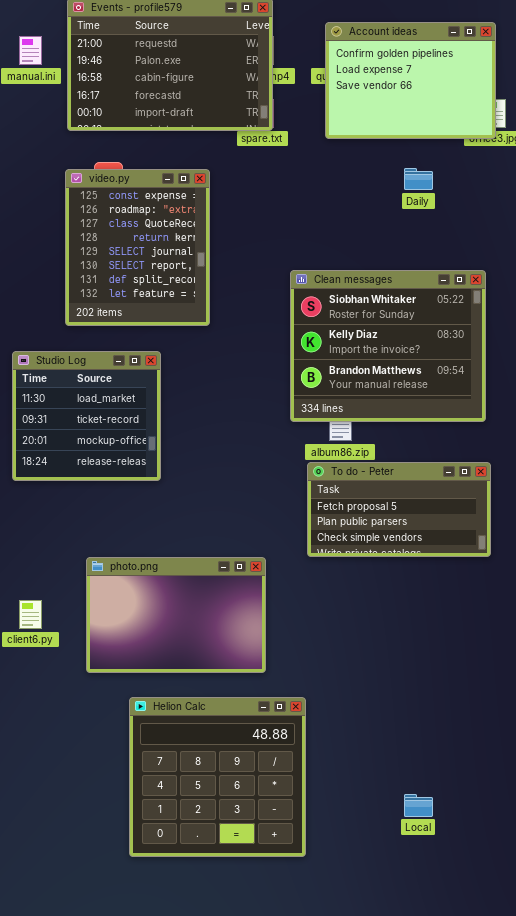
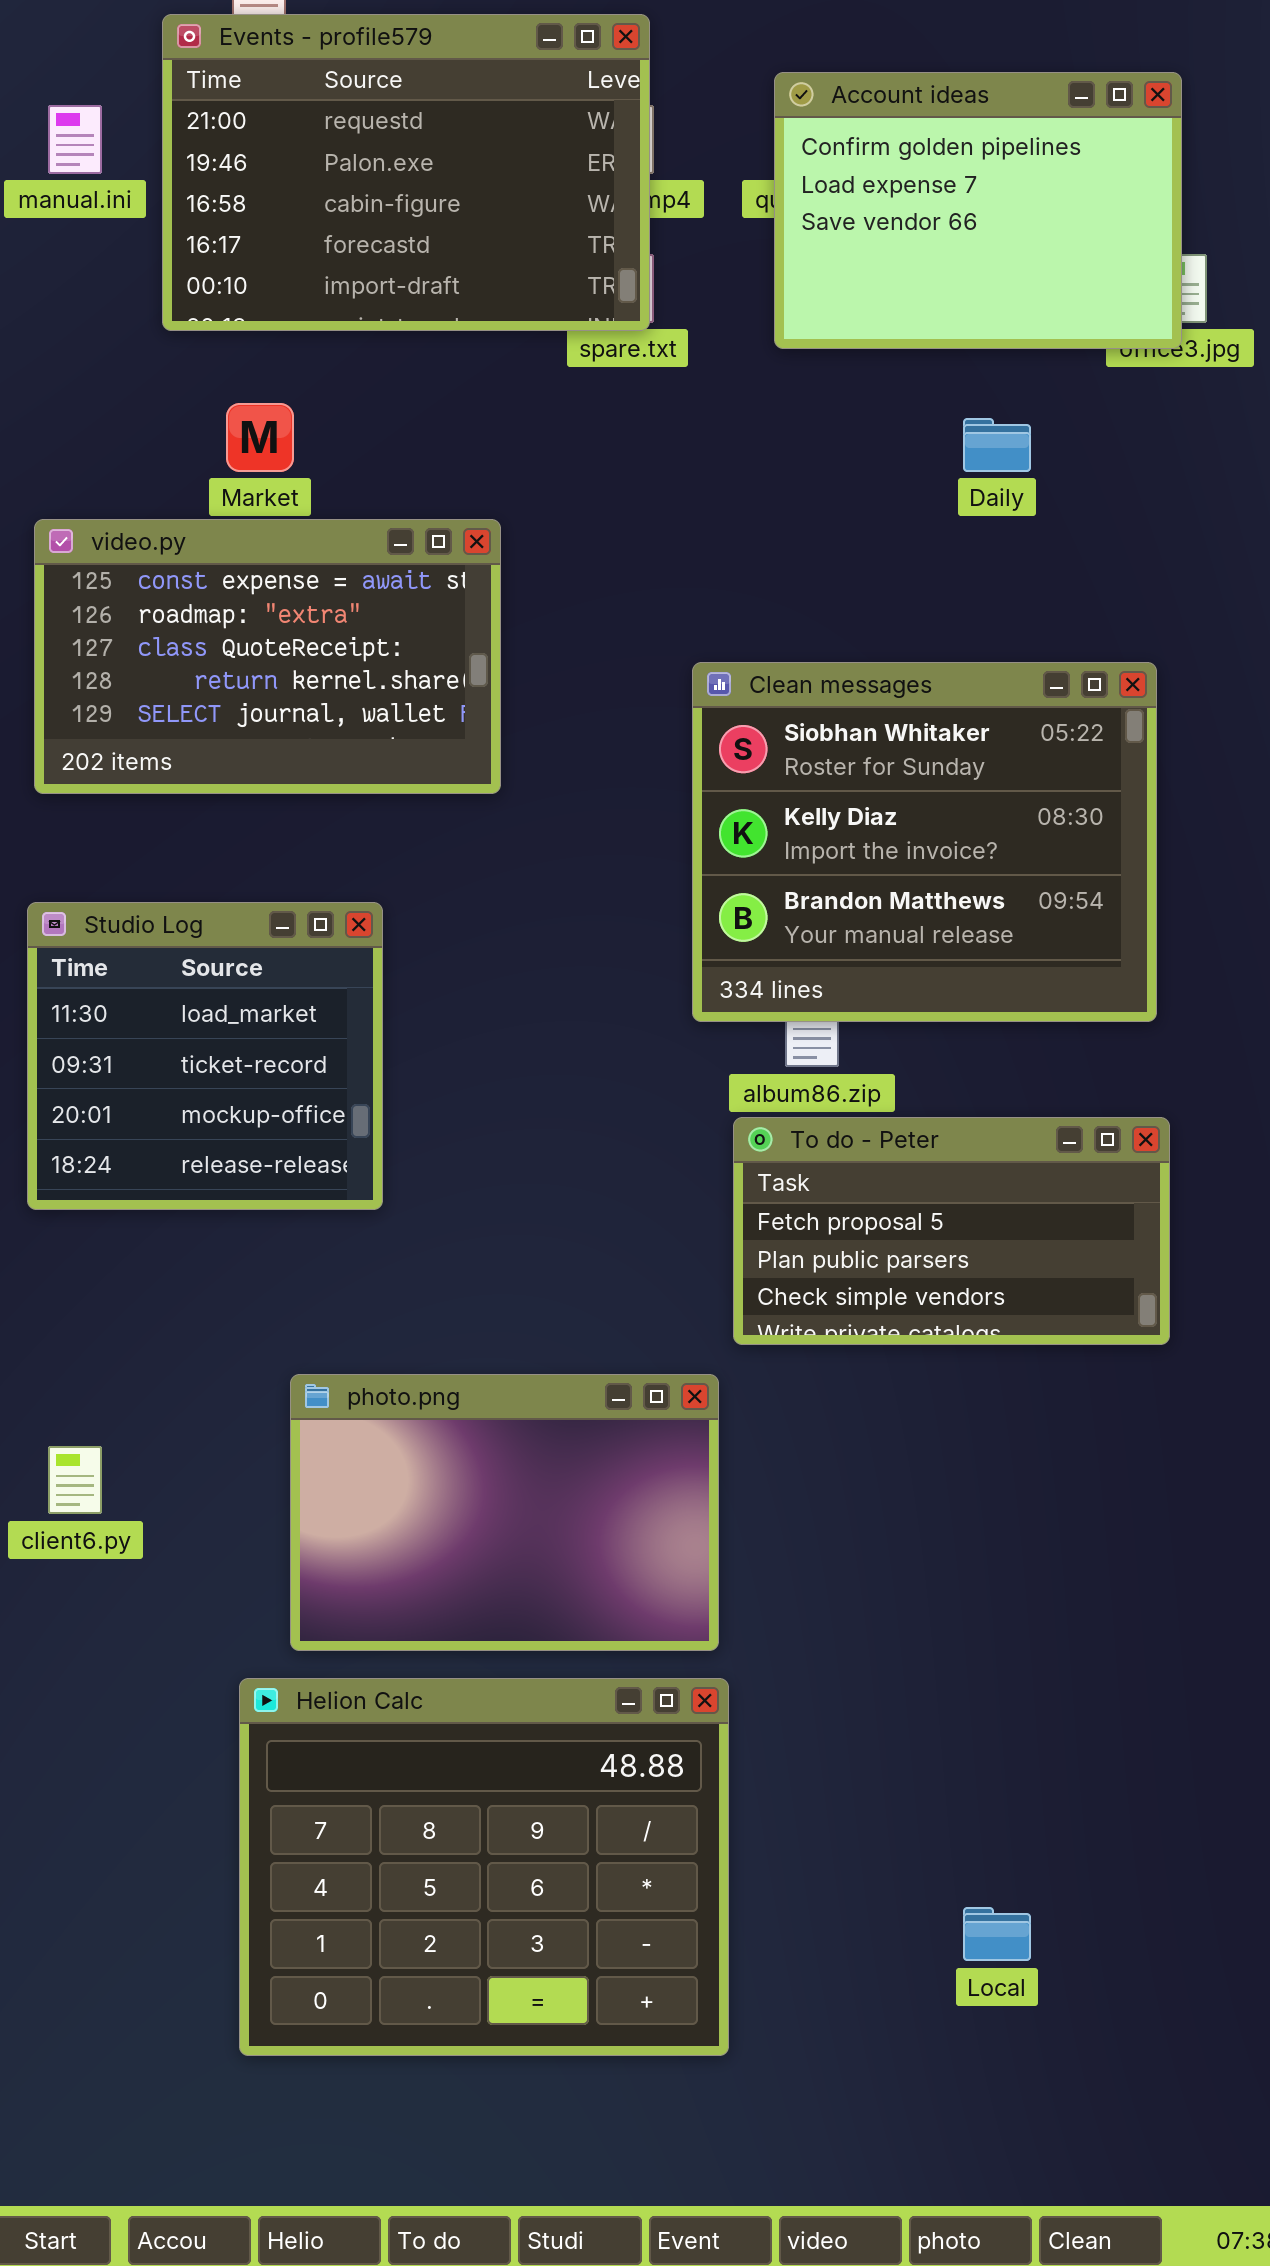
video.py: [65,169,210,326] -> [34,519,501,794], resized
Studio Log: [12,351,161,481] -> [27,902,383,1210], moved
photo.png: [86,557,266,673] -> [290,1374,719,1651], moved
Helion Calc: [129,697,306,857] -> [239,1678,729,2056], resized

